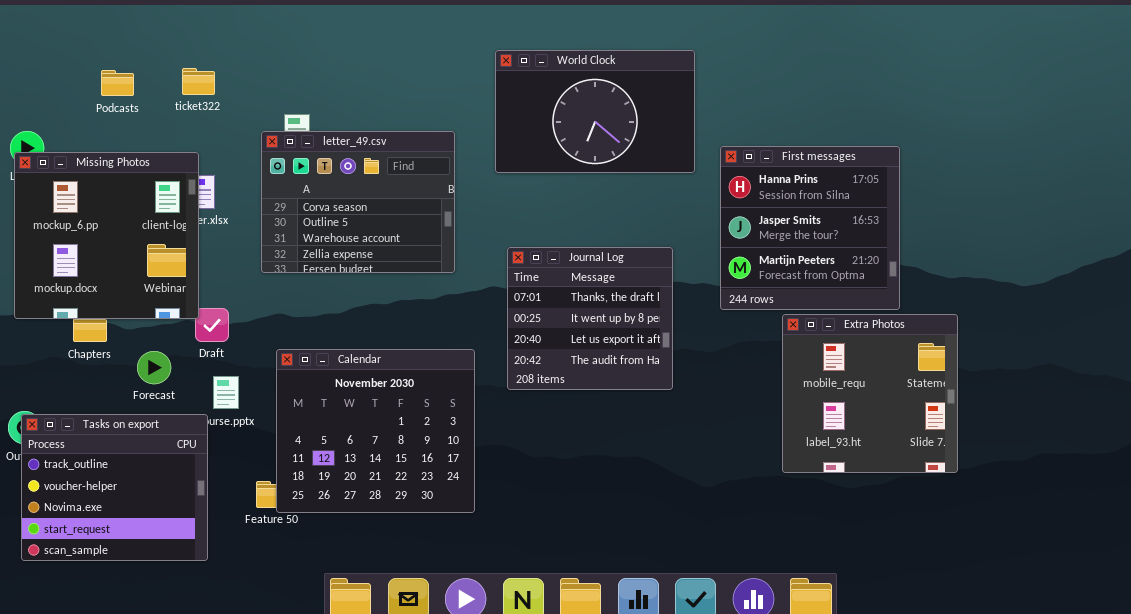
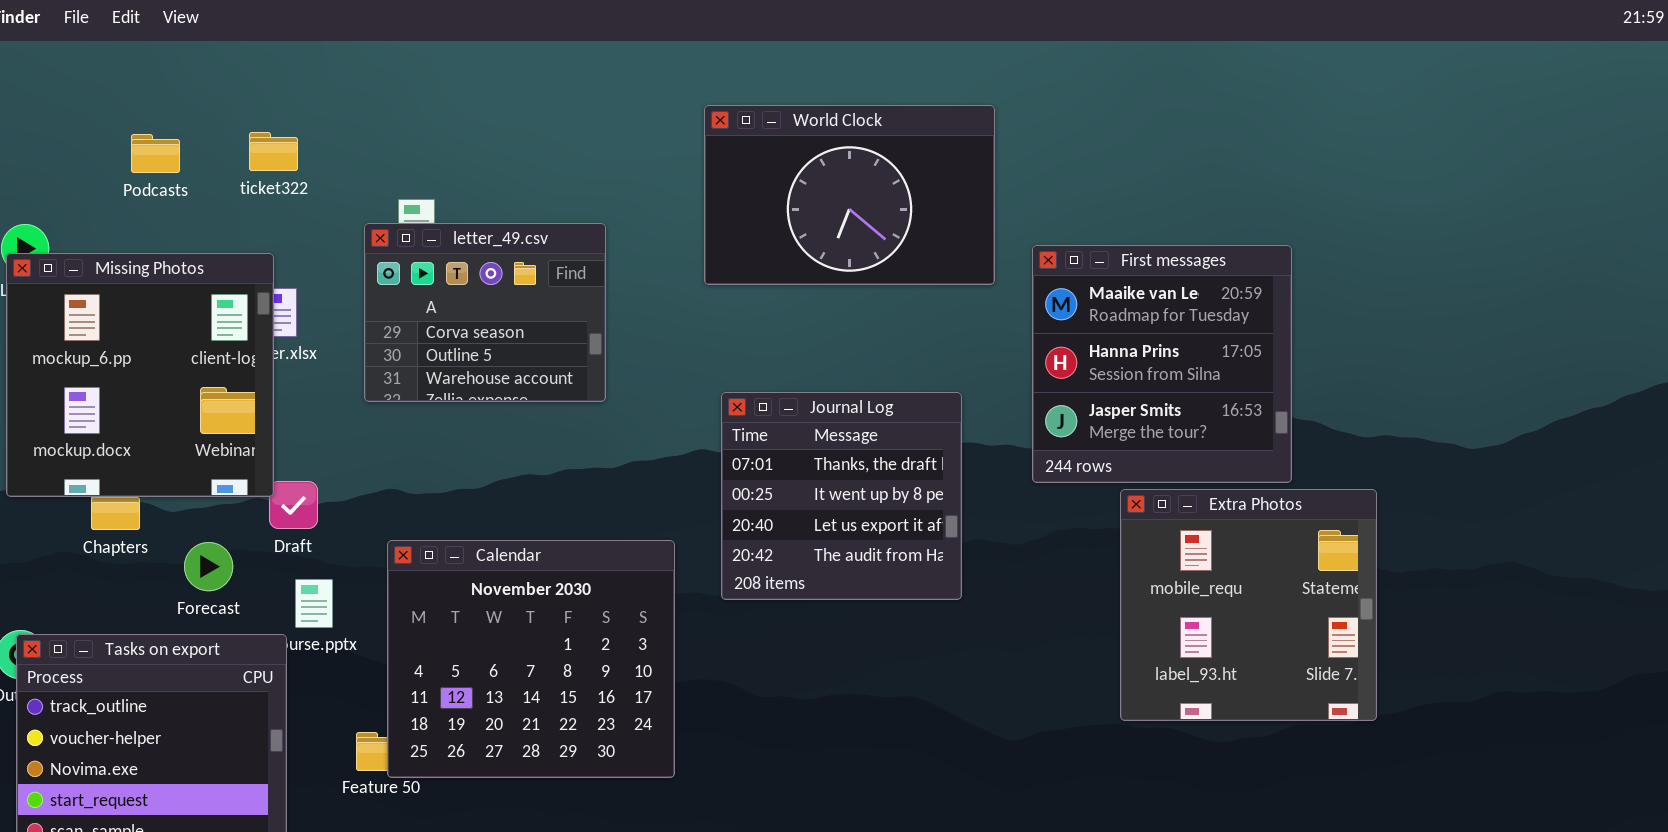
letter_49.csv: [261,131,455,273] -> [364,223,606,402], resized
First messages: [720,146,900,310] -> [1032,245,1292,483], scrolled up 1 row

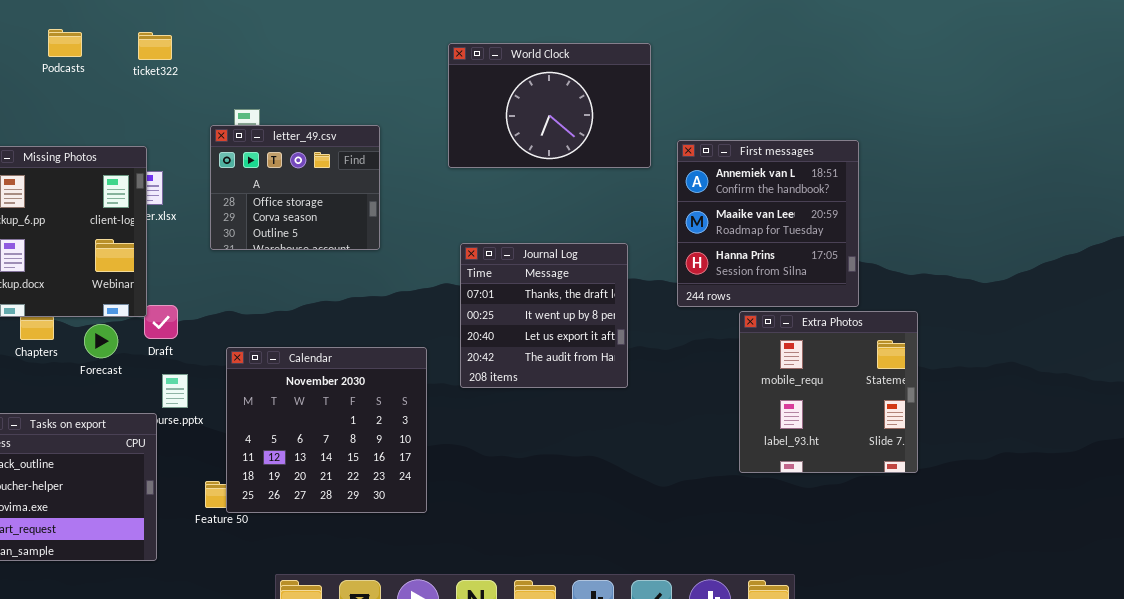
ticket322: [249,132,298,171] -> [138,32,172,60], moved
Podcasts: [131,134,180,173] -> [48,29,82,57], moved
letter_49.csv: [364,223,606,402] -> [210,125,380,250], scrolled up 1 row
First messages: [1032,245,1292,483] -> [677,140,859,307], scrolled up 1 row
Forecast: [184,542,233,591] -> [84,324,118,358], moved

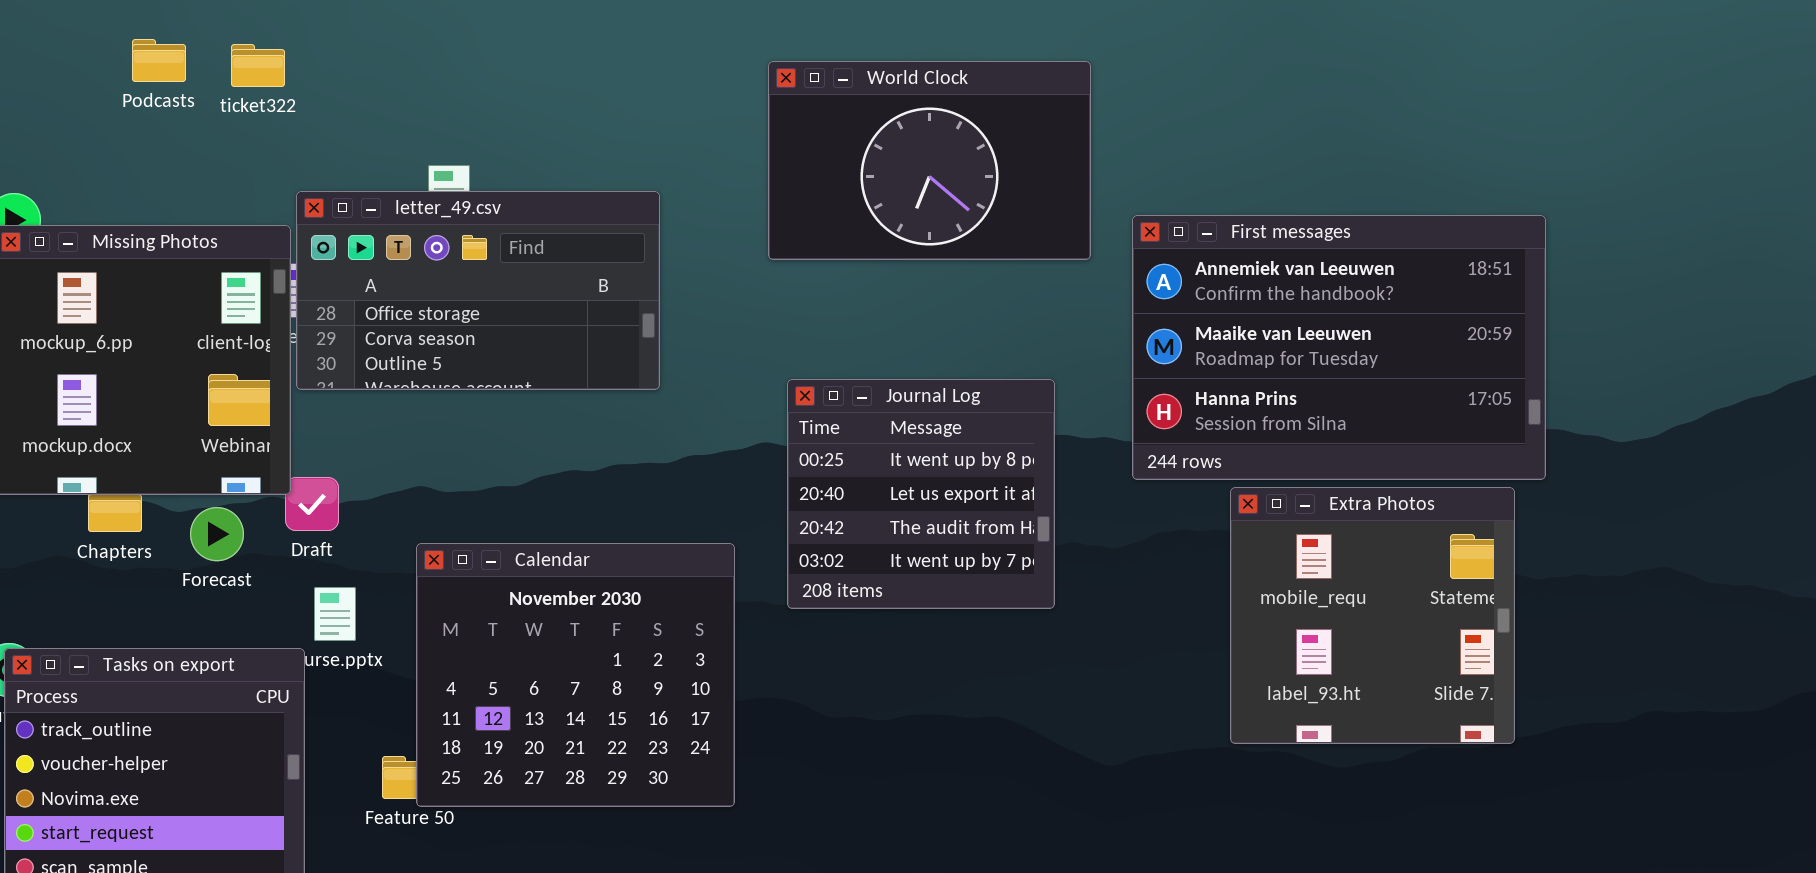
ticket322: [138,32,172,60] -> [231,44,285,87], moved
letter_49.csv: [210,125,380,250] -> [296,191,660,390], resized
First messages: [677,140,859,307] -> [1132,215,1546,480], resized
Journal Log: [460,243,628,388] -> [787,379,1055,609], scrolled down 1 row

